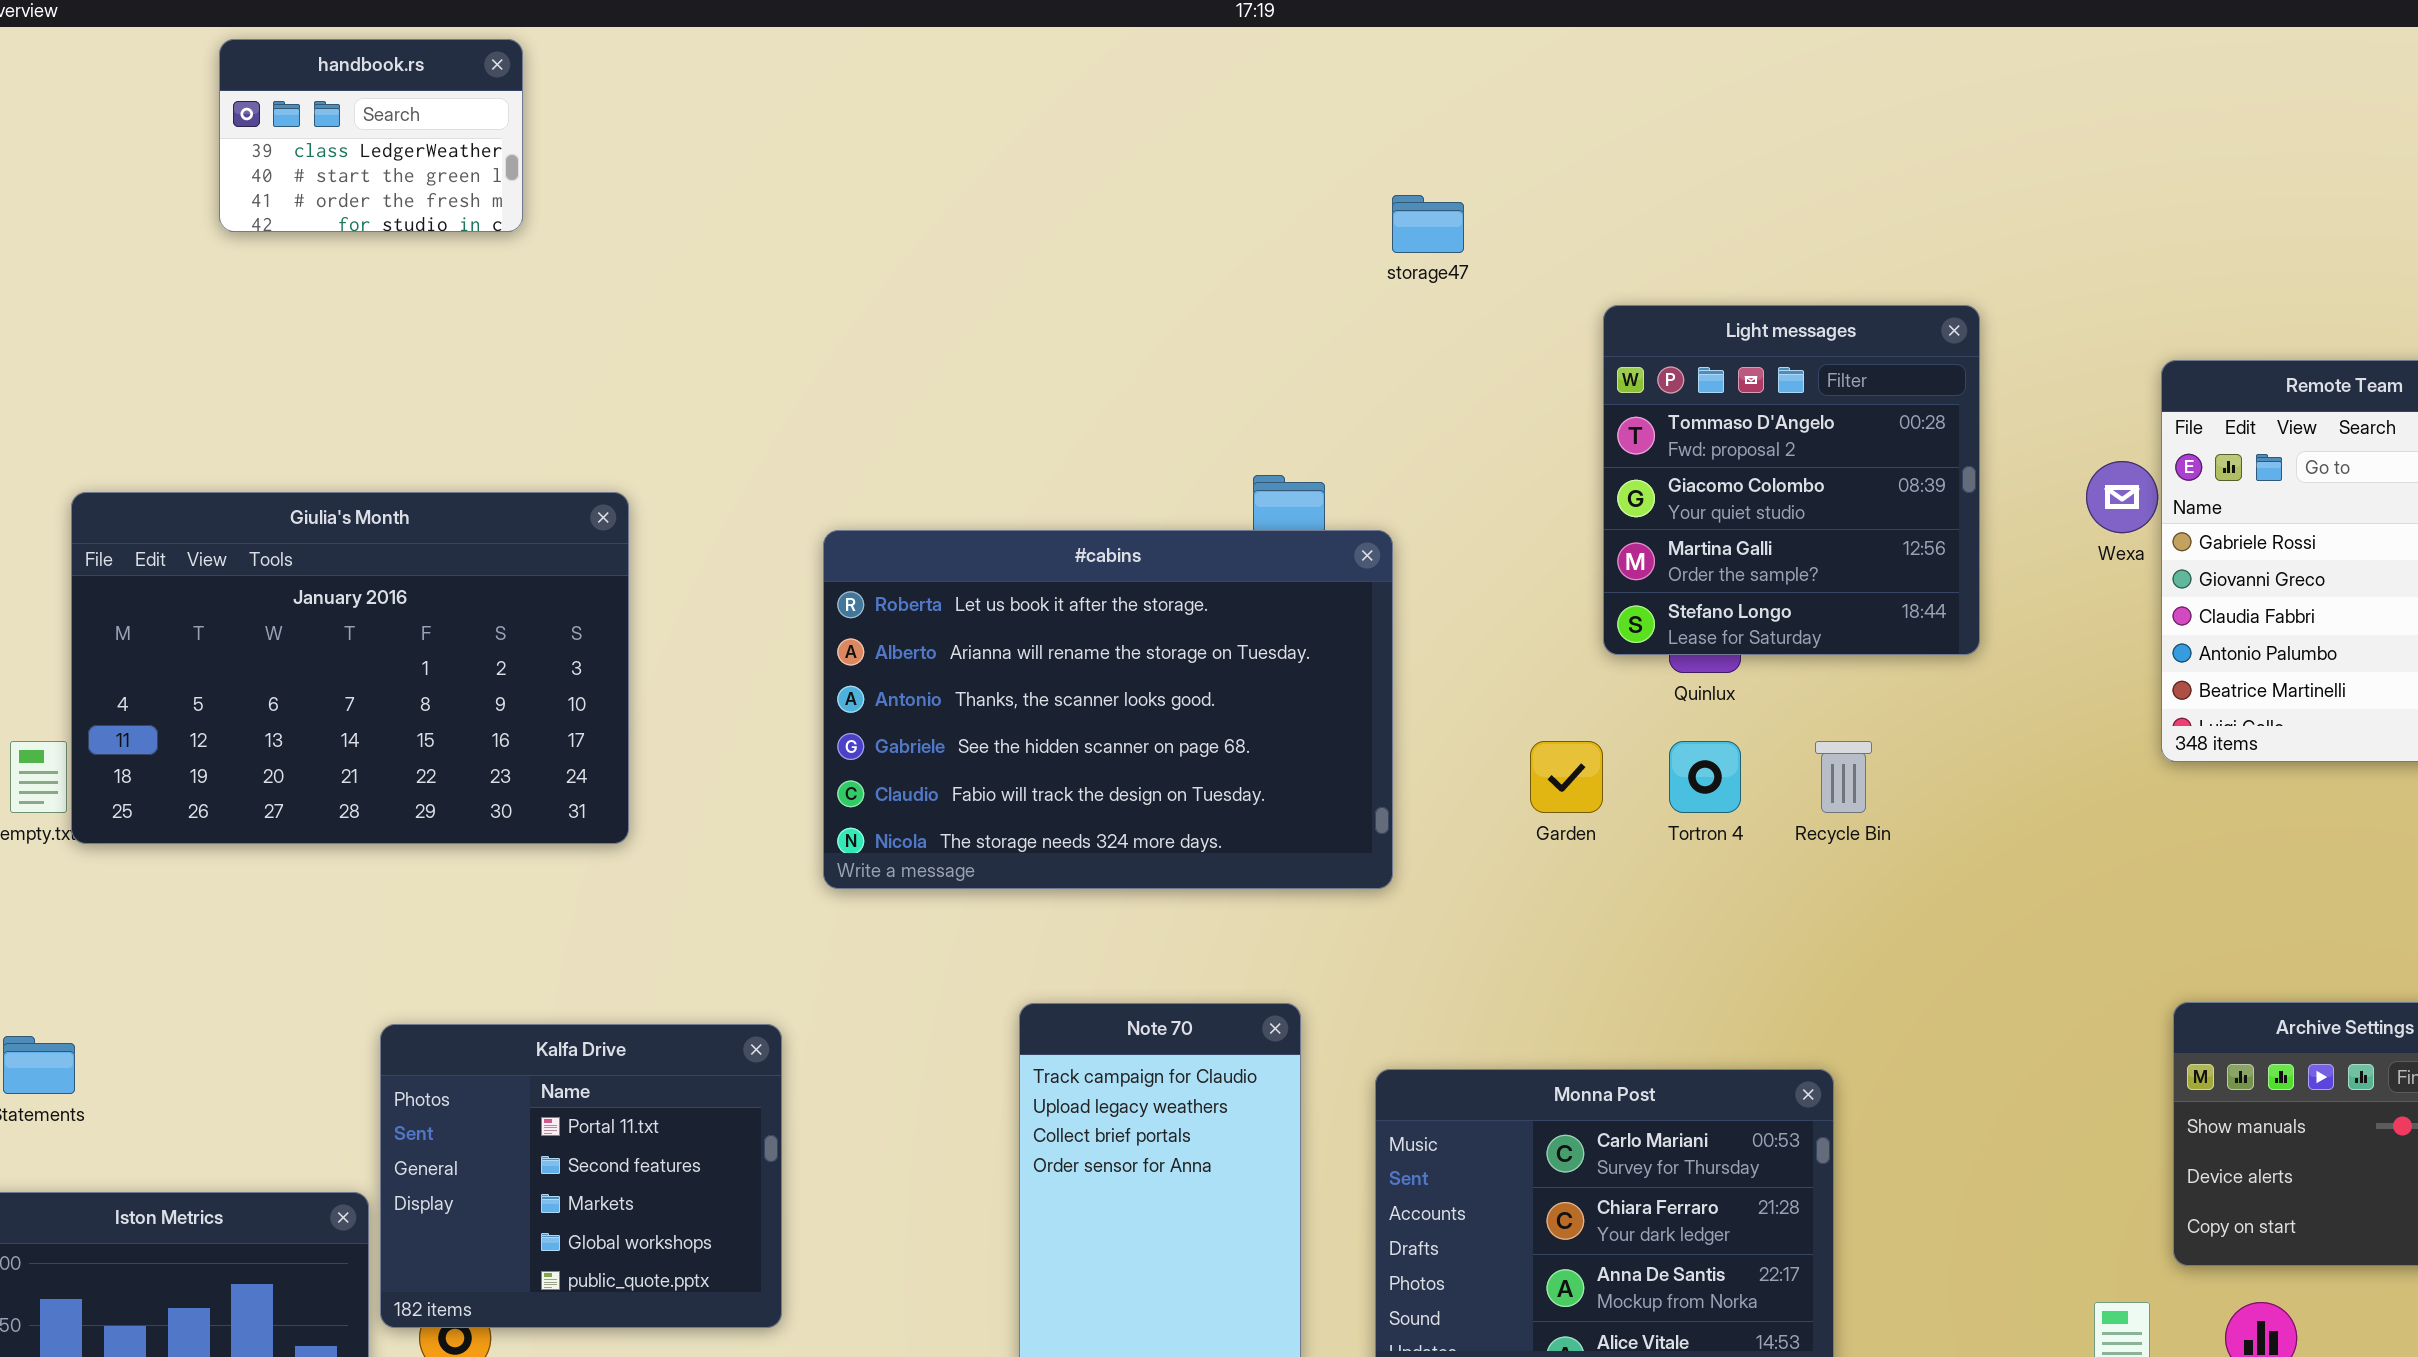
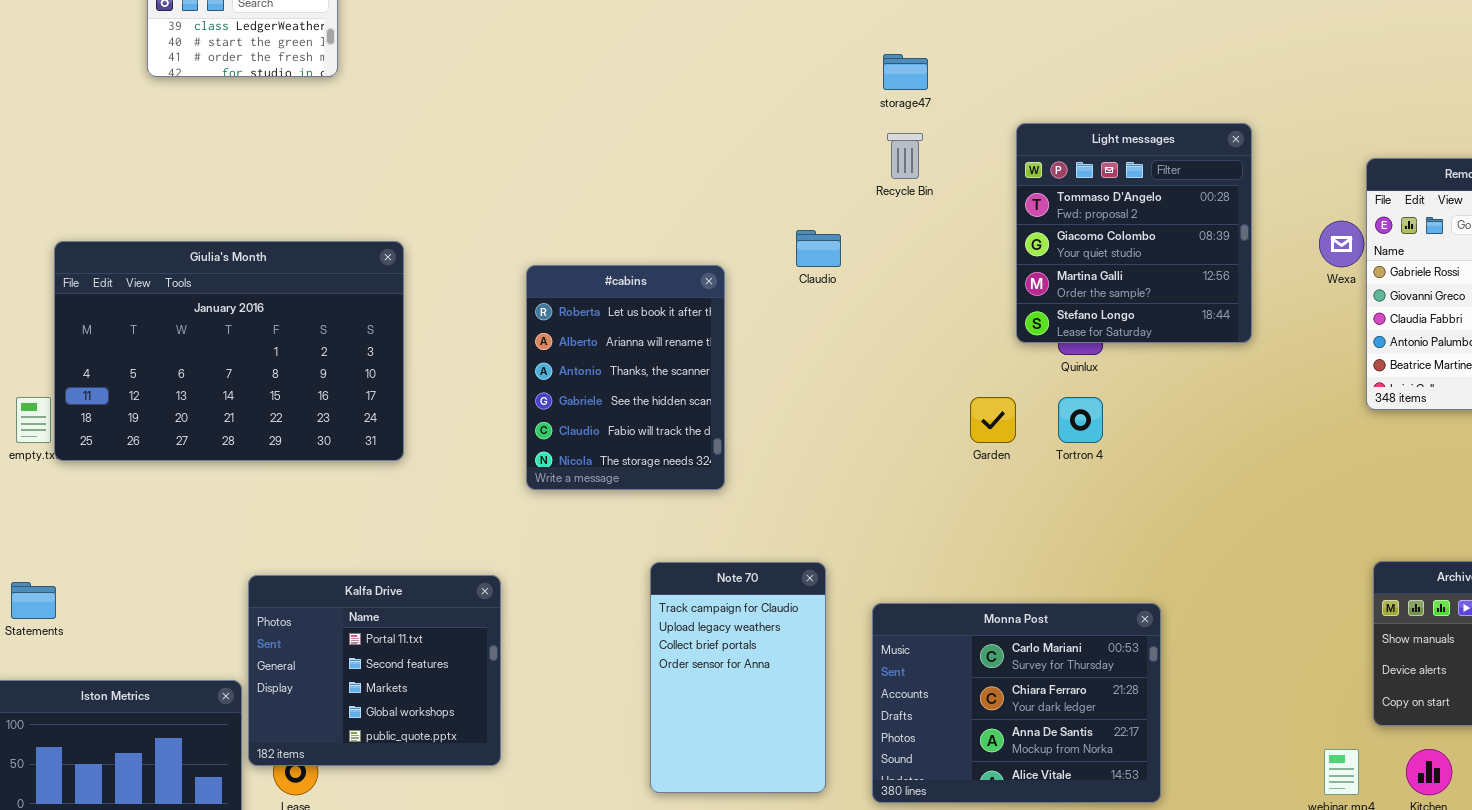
#cabins: [823,530,1393,889] -> [526,265,725,490], resized
Recycle Bin: [1815,741,1872,813] -> [887,133,923,179], moved

